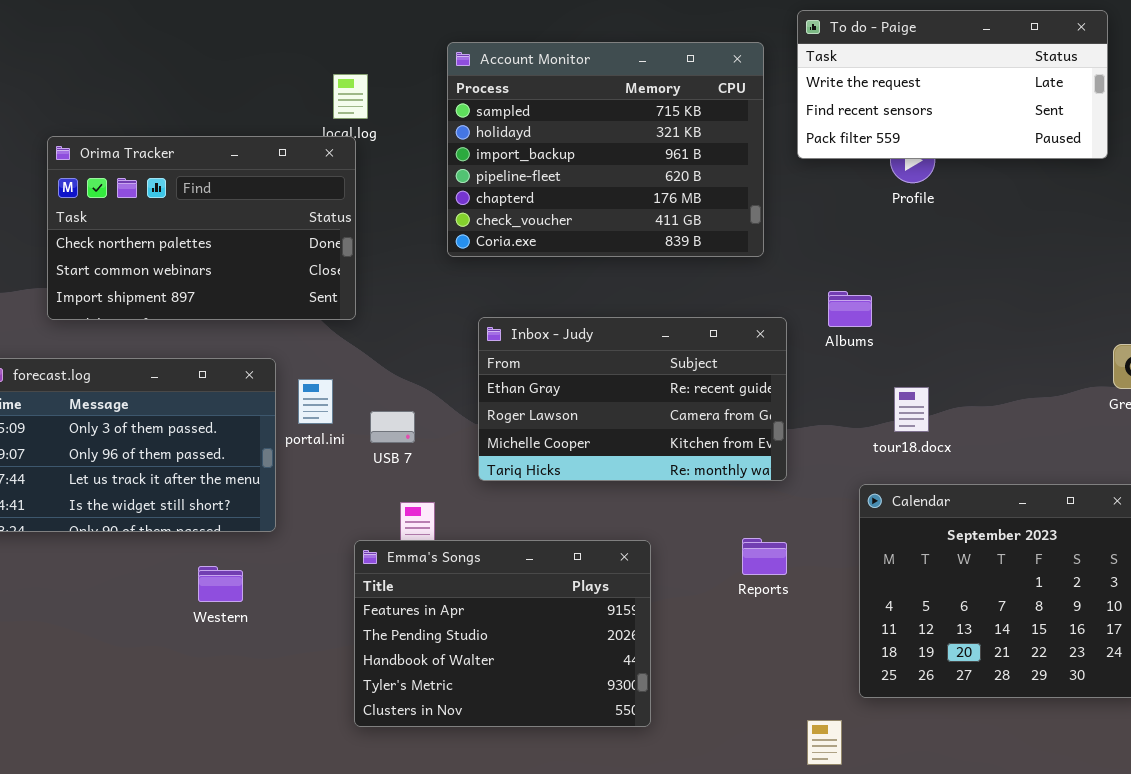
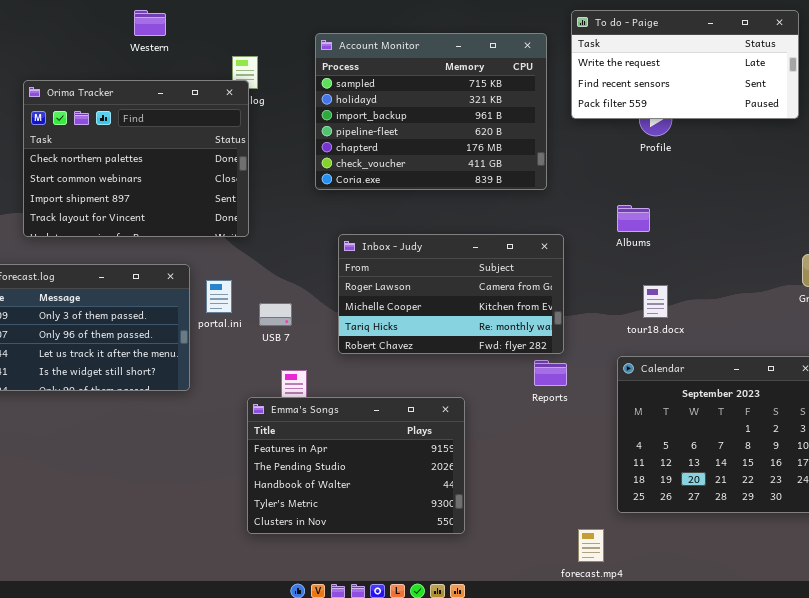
Orima Tracker: [47,136,356,320] -> [23,80,249,237], resized
Albums: [828,291,872,327] -> [617,205,650,232], moved
Inbox - Judy: [478,317,787,481] -> [338,234,564,354], scrolled down 1 row
Reports: [742,538,787,575] -> [534,360,567,386], moved
Western: [198,566,243,602] -> [134,10,166,36], moved

